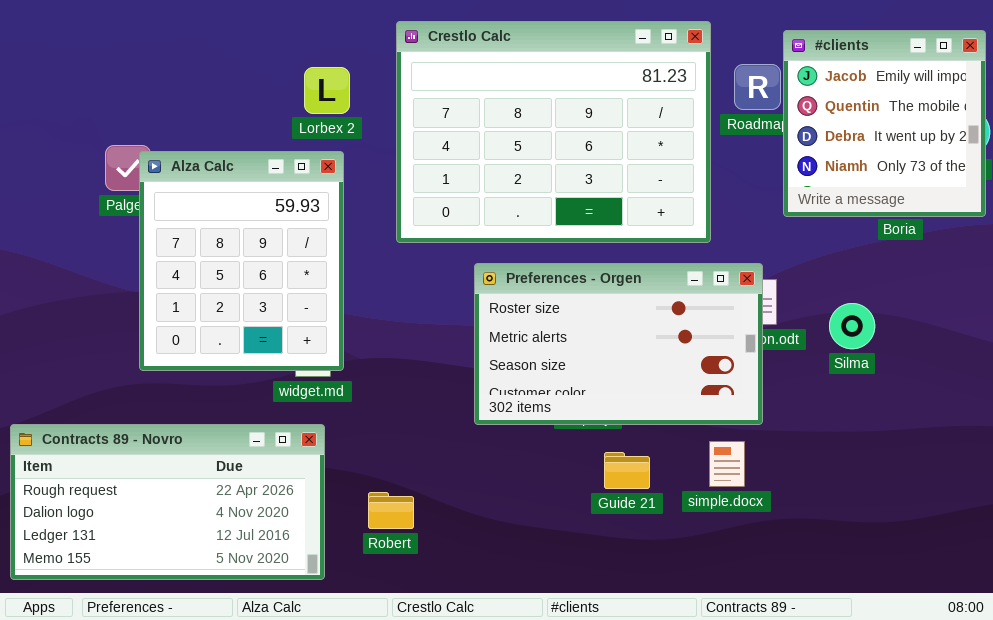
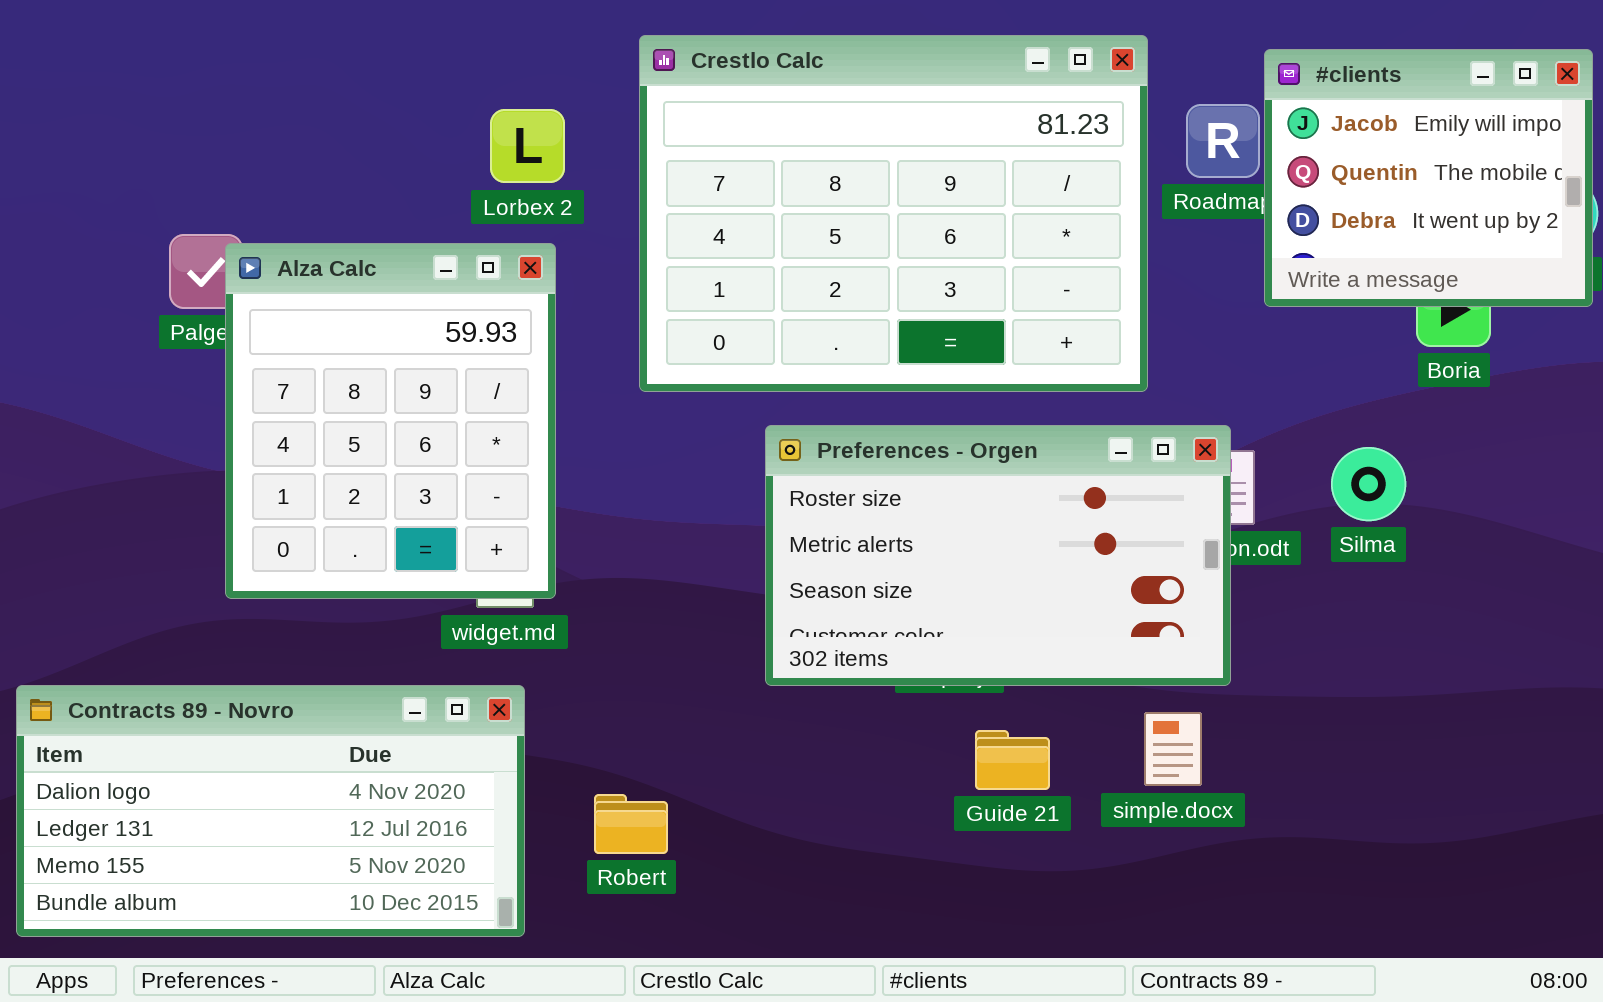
#clients: [783,30,986,217] -> [1264,49,1593,307], resized
Silma: [829,303,875,349] -> [1331,447,1406,521], moved
Contracts 89 - Novro: [10,424,325,580] -> [16,685,525,937], scrolled down 1 row

